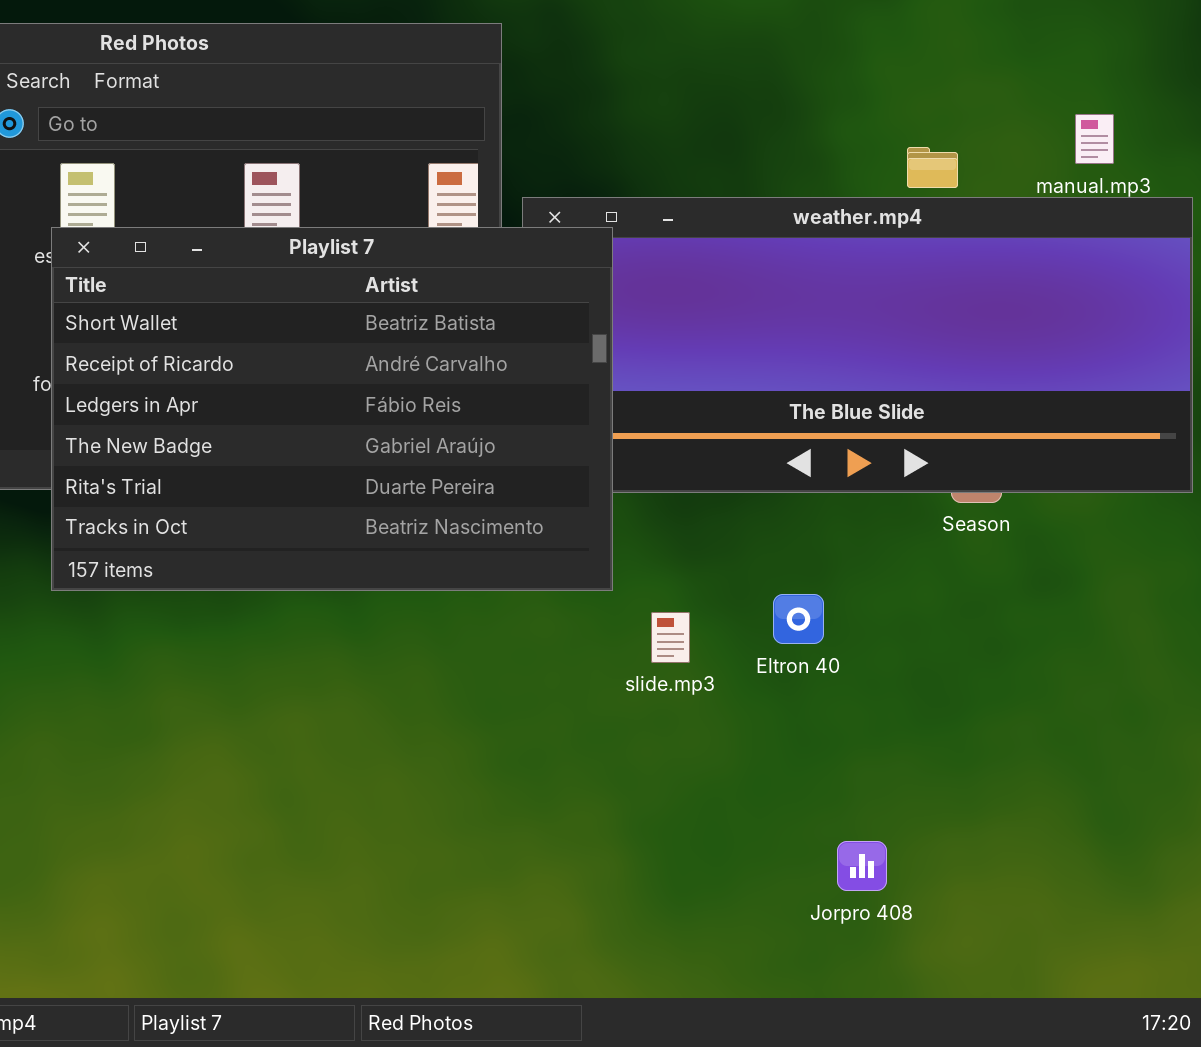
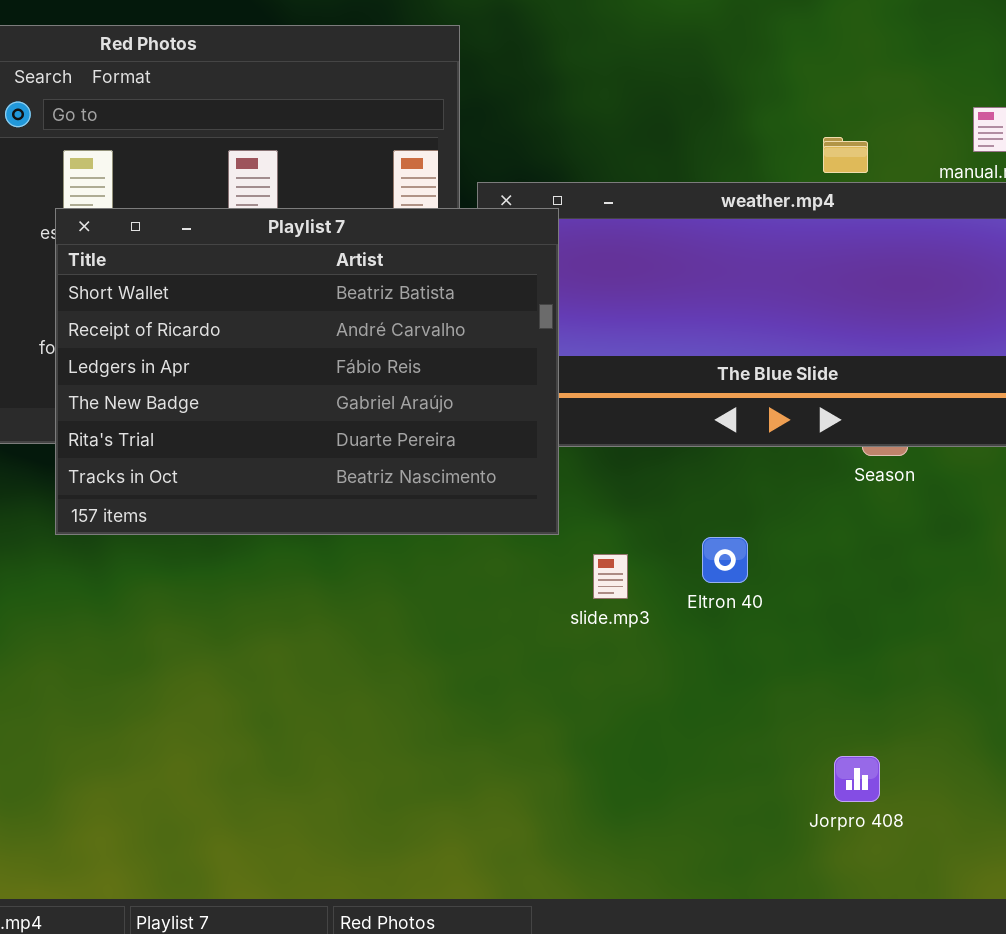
Jorpro 408: [837,841,887,891] -> [834,756,880,802], moved

